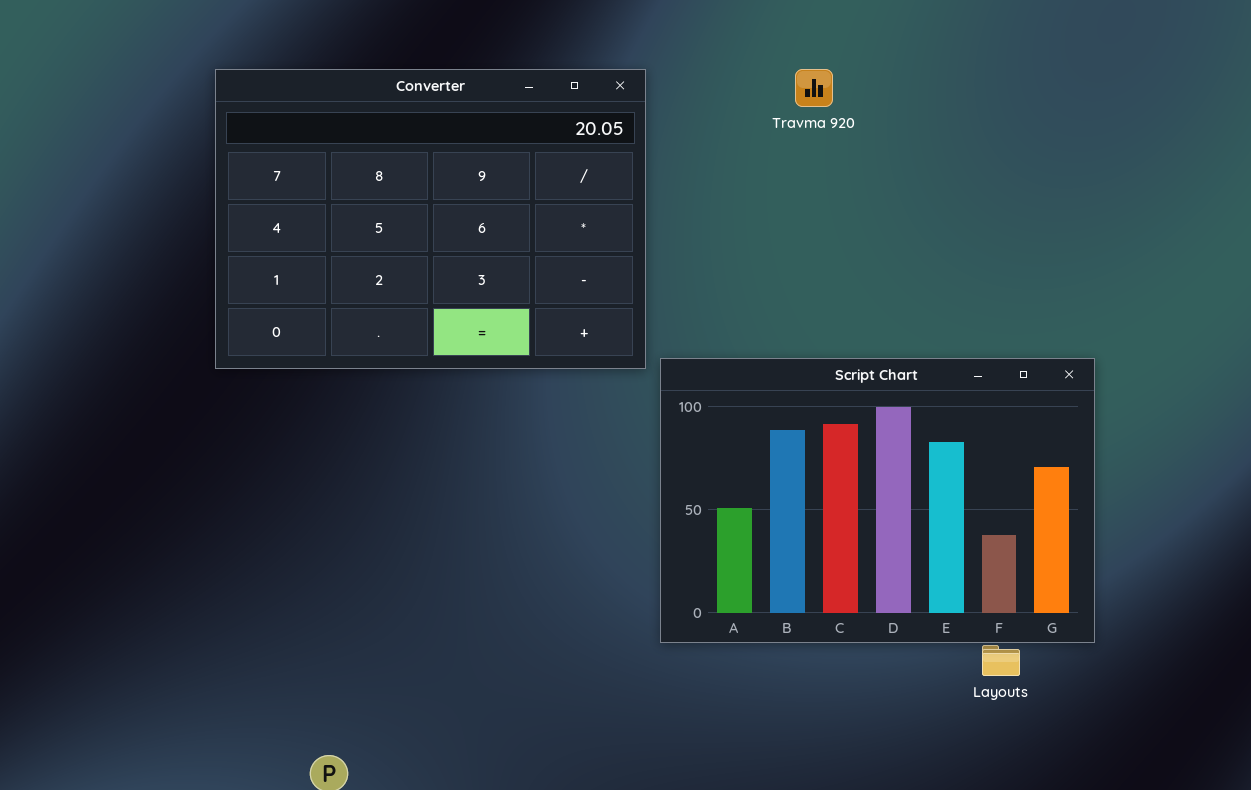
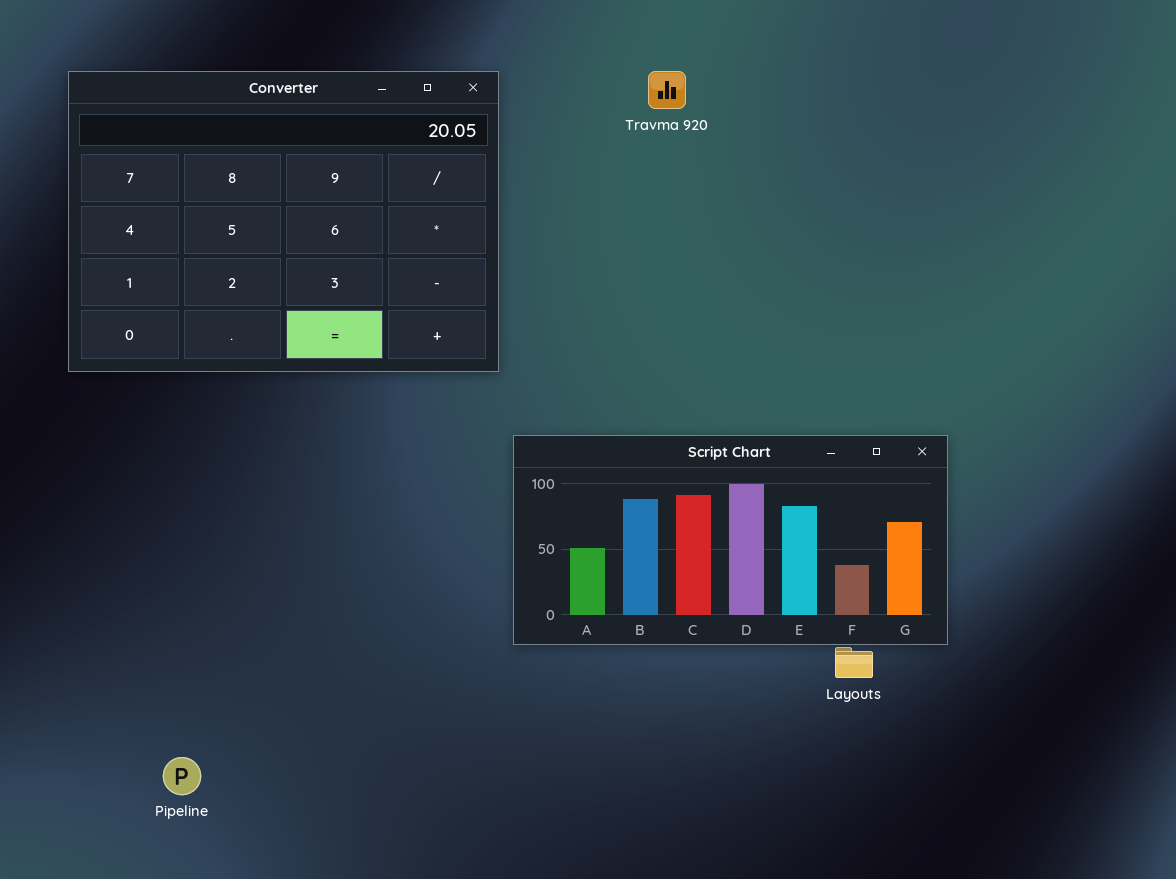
Script Chart: [660,358,1095,643] -> [513,435,948,645], resized

